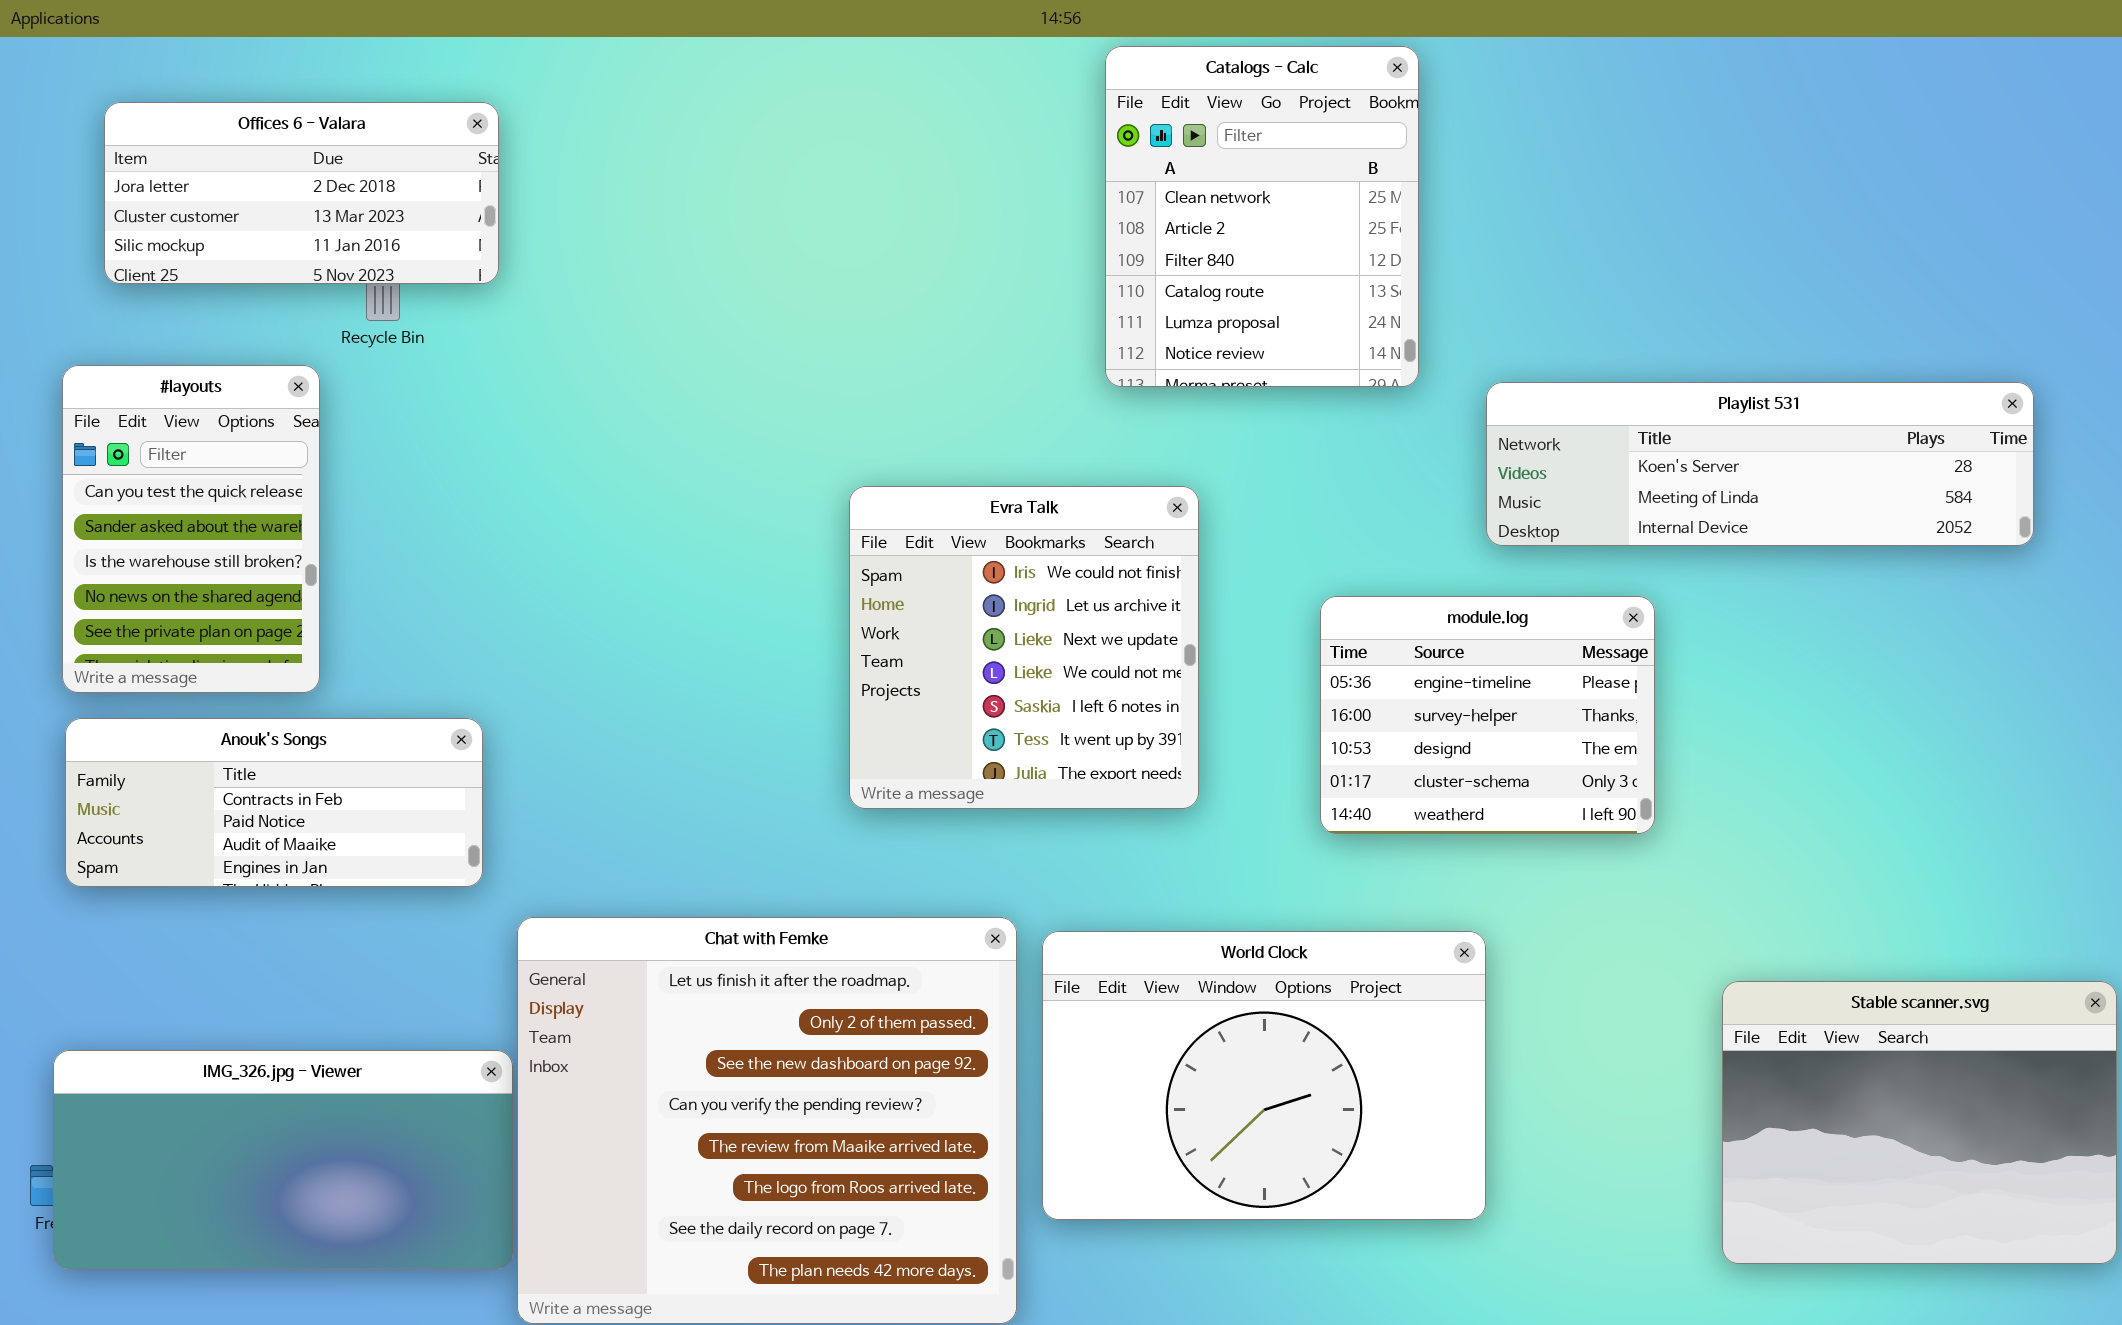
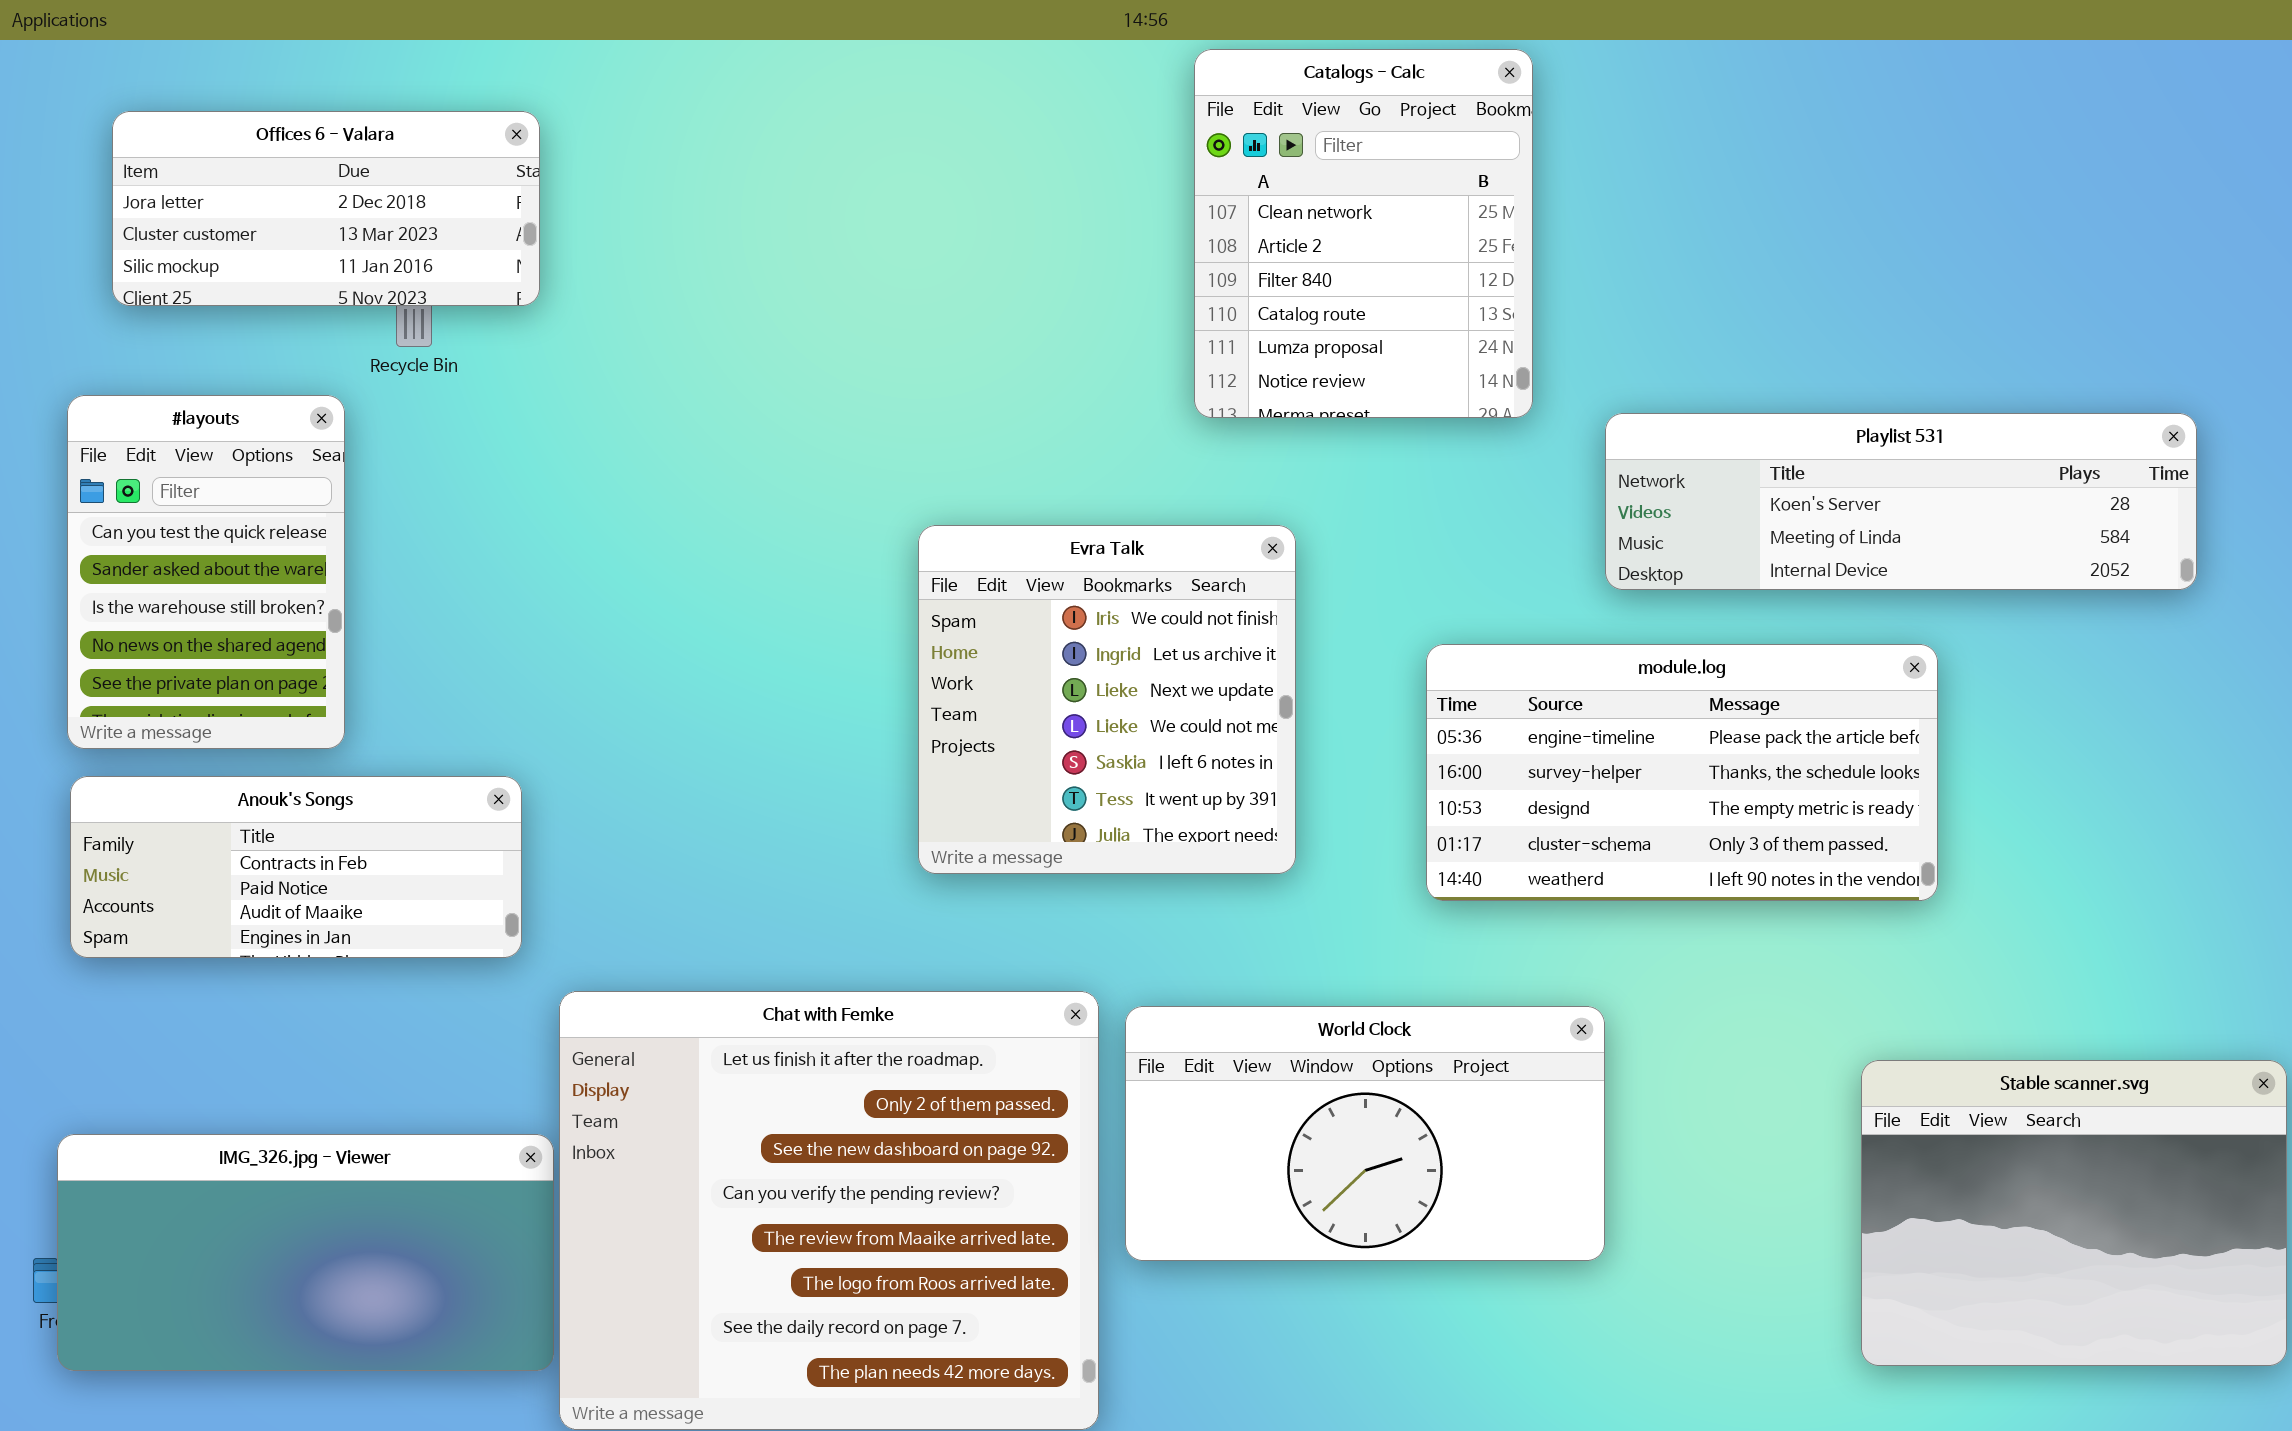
module.log: [1320,596,1655,834] -> [1426,644,1938,901], resized
World Clock: [1042,931,1486,1220] -> [1125,1006,1605,1261], resized

